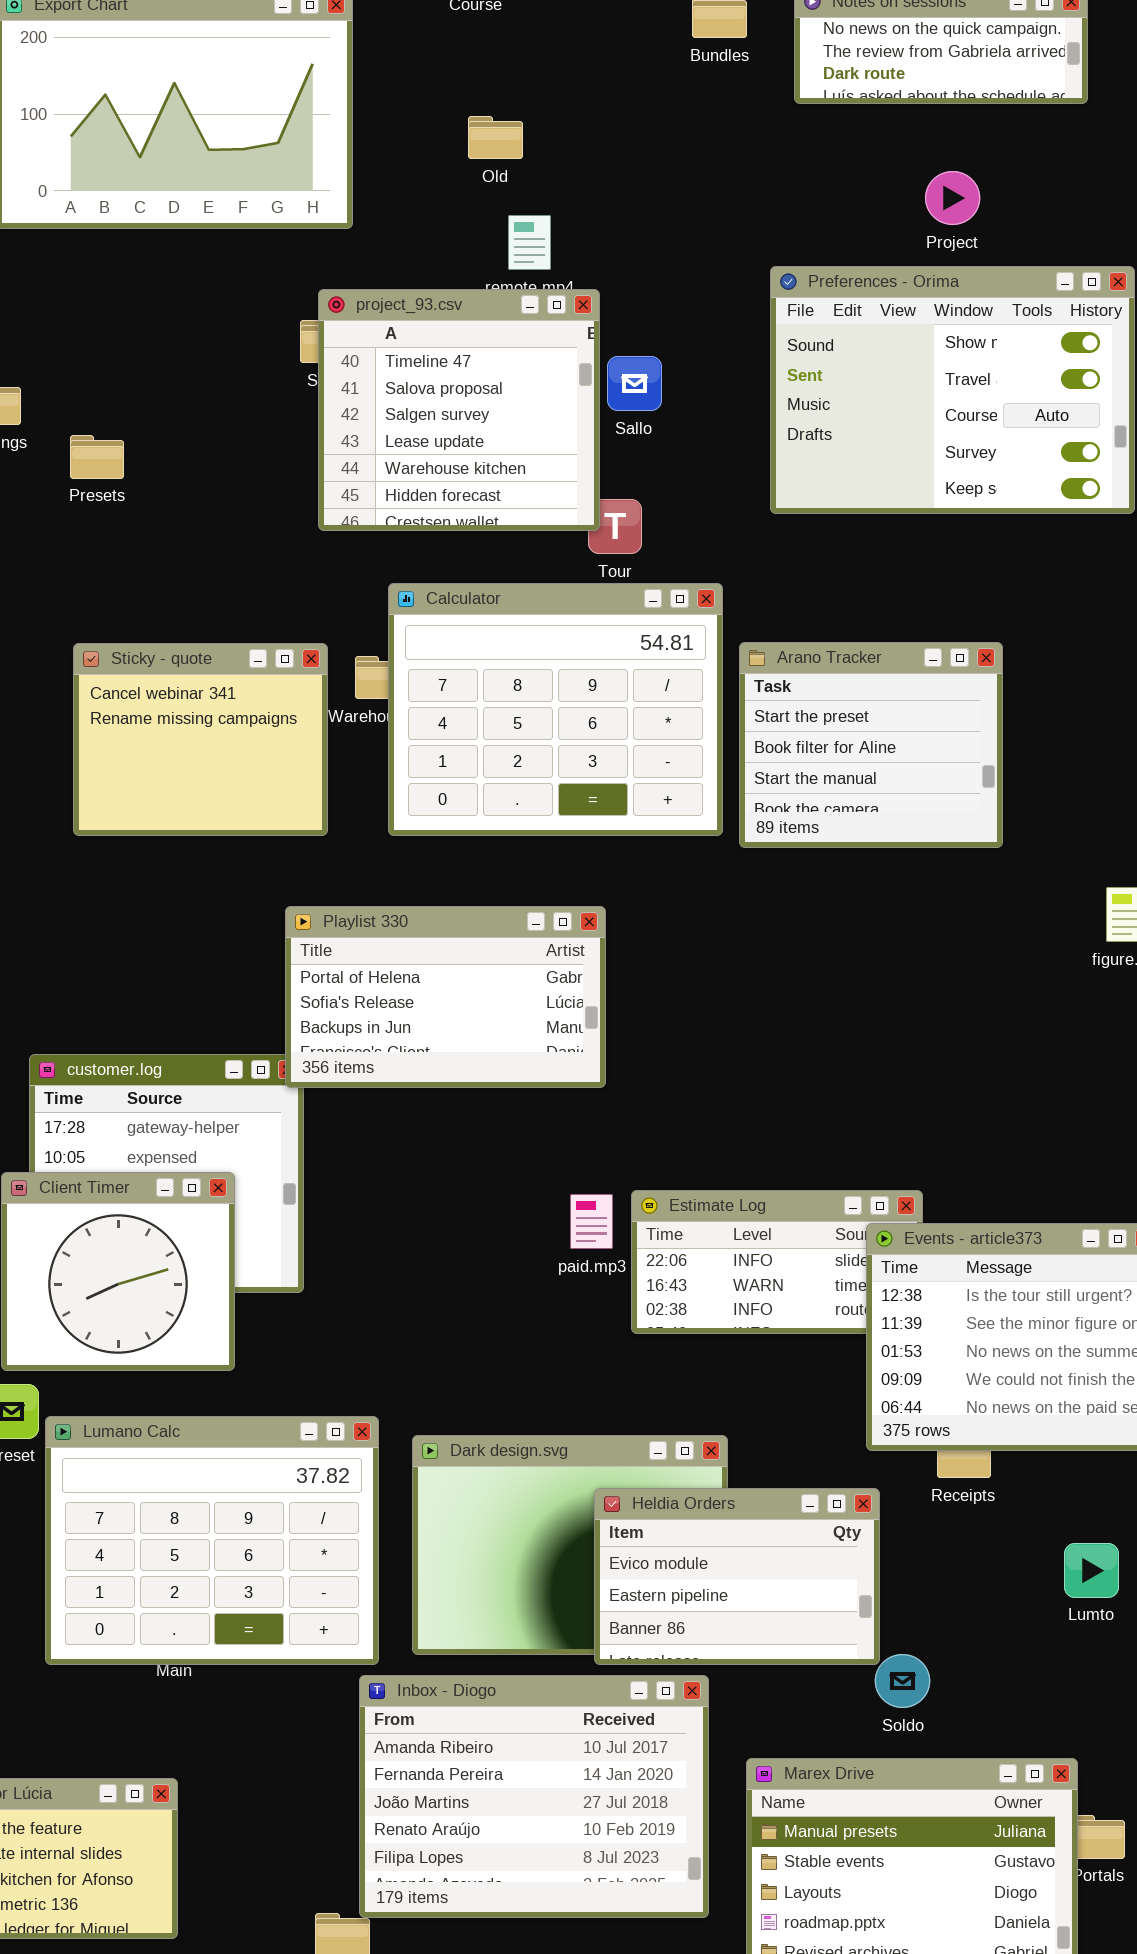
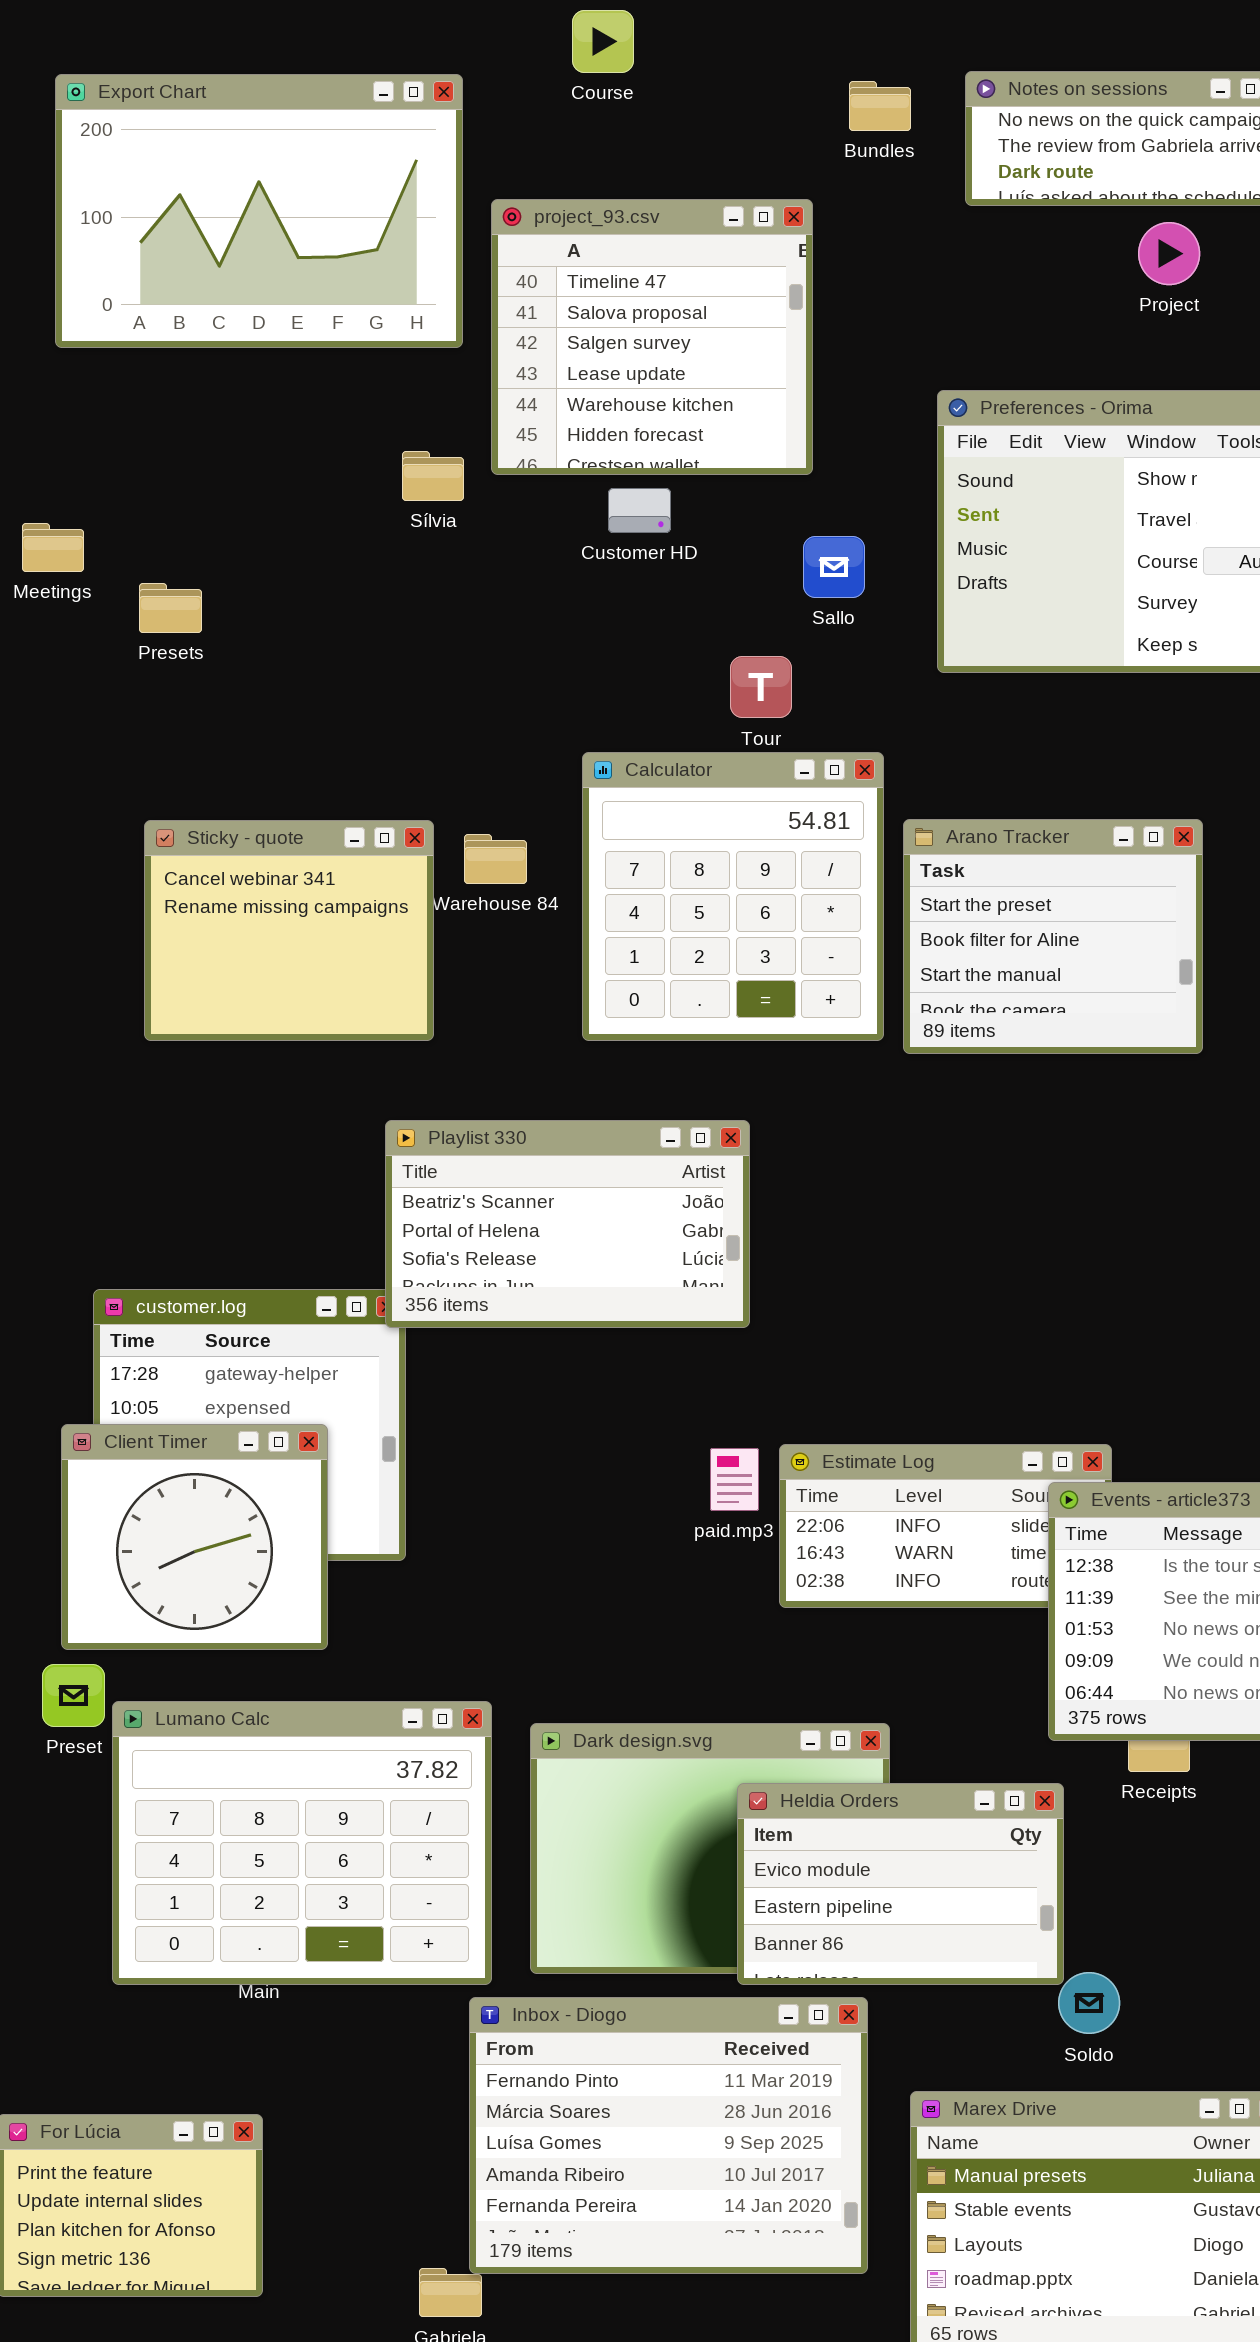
Project: [925,171,980,225] -> [1138,222,1200,285], moved
project_93.csv: [318,289,600,531] -> [491,199,813,475], moved
Sallo: [607,356,662,411] -> [803,536,865,598], moved
Calculator: [388,583,723,836] -> [582,752,884,1041], resized
Playlist 330: [285,906,606,1088] -> [385,1120,750,1328], scrolled up 1 row
Inbox - Diogo: [359,1675,709,1918] -> [469,1997,868,2274], scrolled up 3 rows

